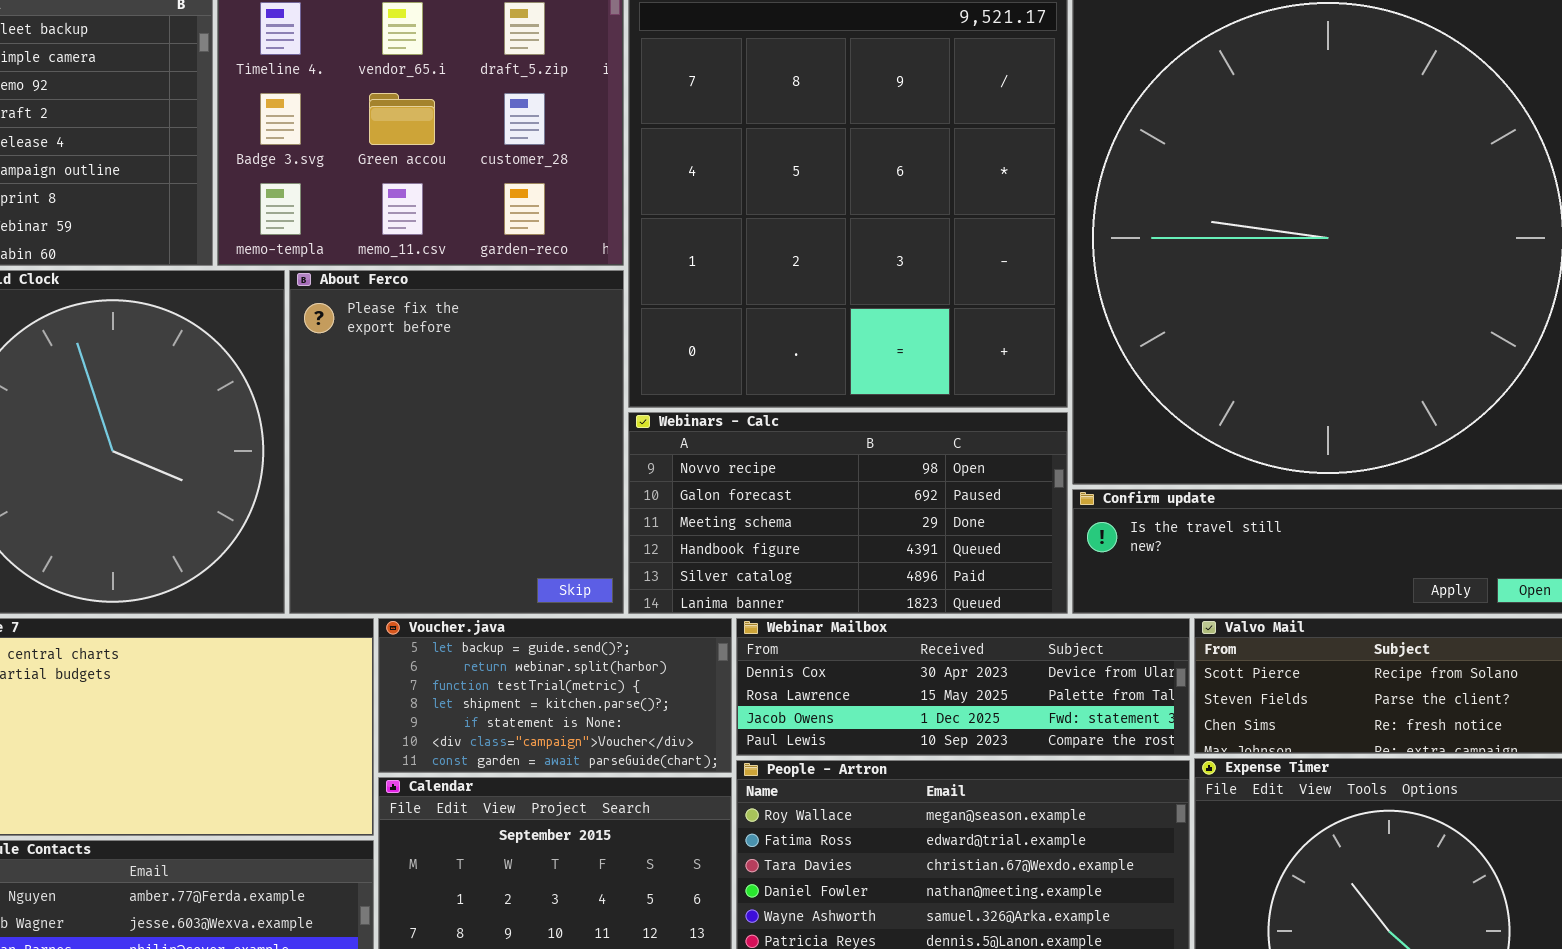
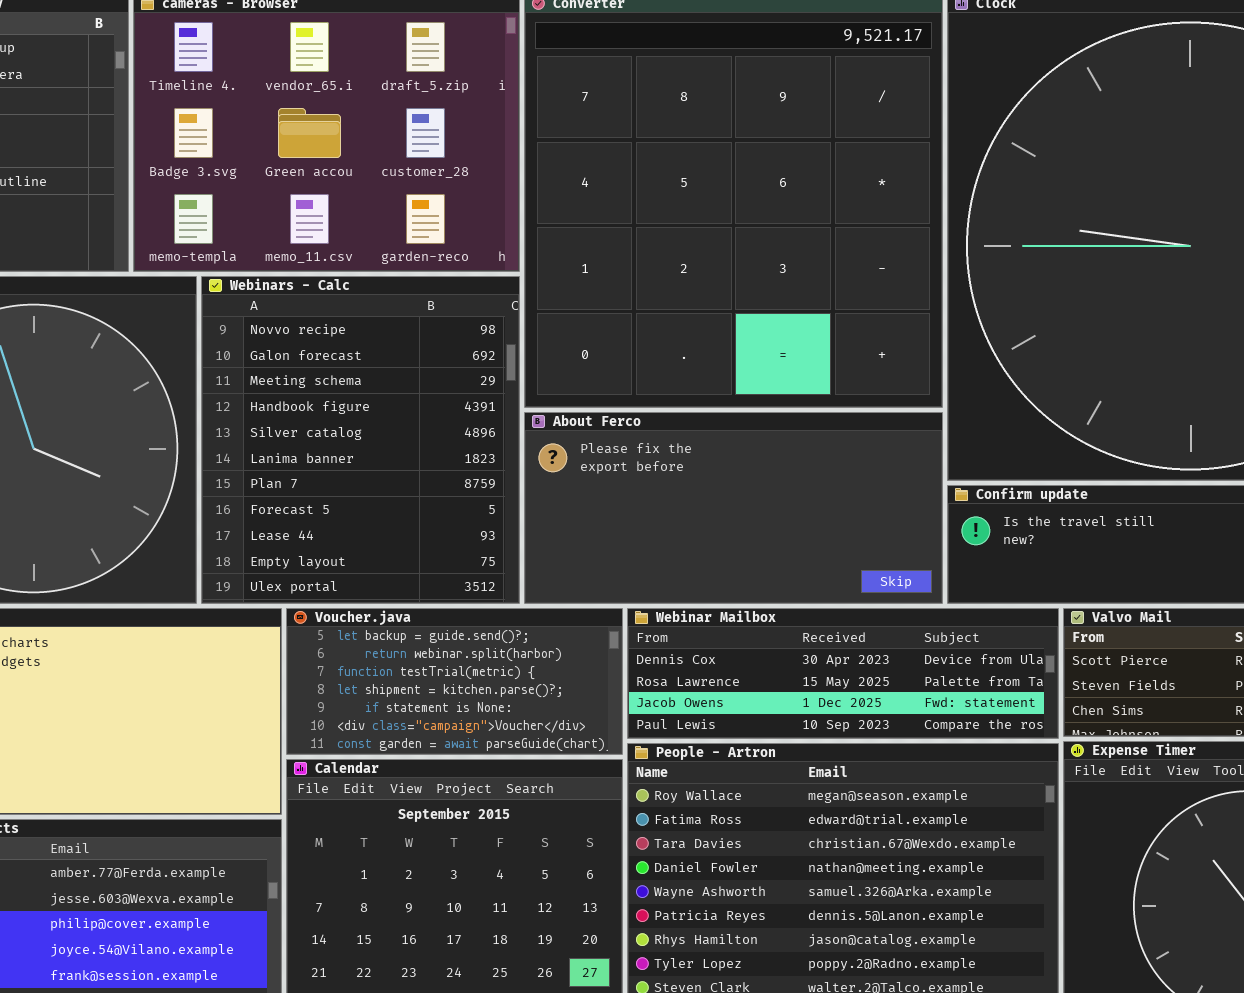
About Ferco: [289,270,624,614] -> [524,412,943,604], moved, resized
Webinars - Calc: [628,412,1068,614] -> [201,276,520,604], moved, resized

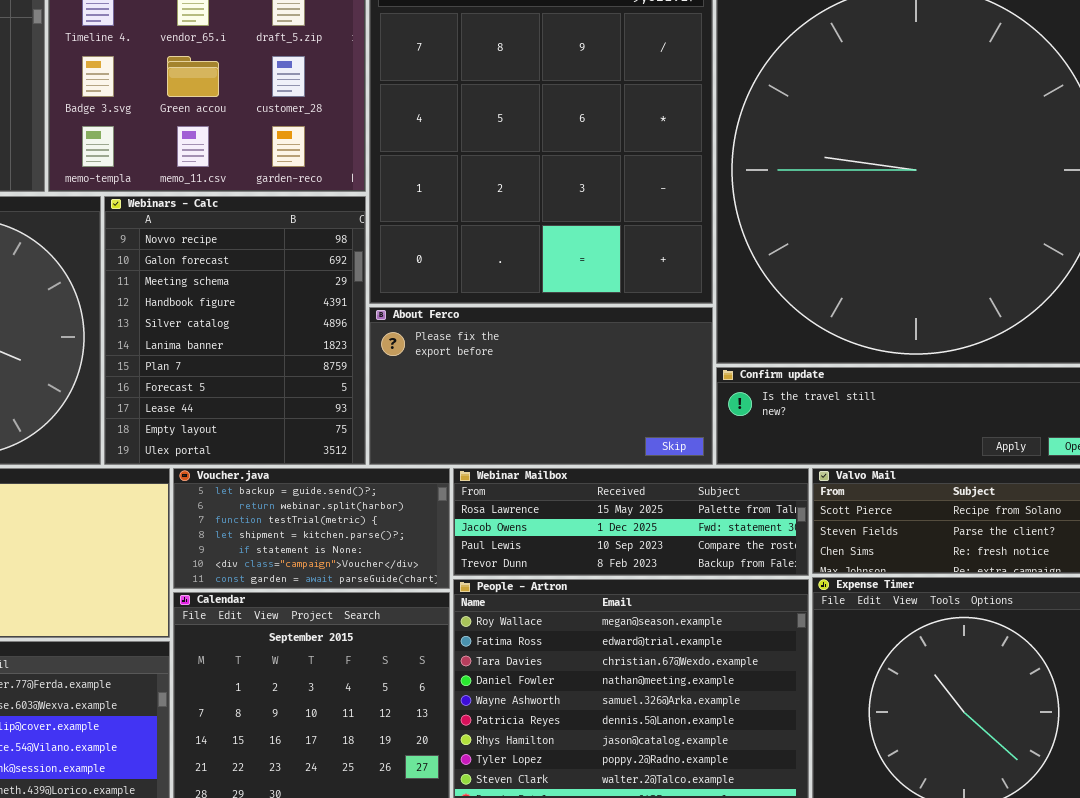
Webinar Mailbox: [627,608,1059,739] -> [453,468,809,576], scrolled down 1 row

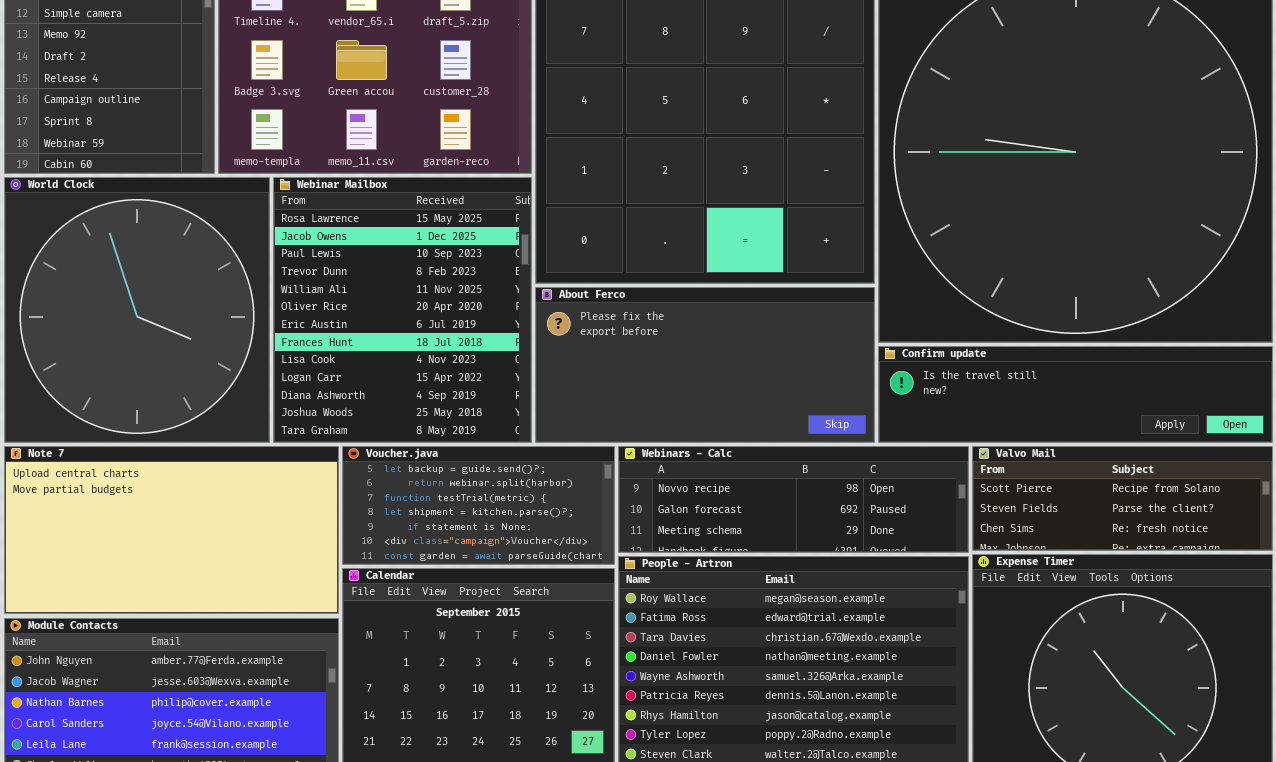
Webinars - Calc: [104,196,366,465] -> [618,446,969,553], moved, resized
Webinar Mailbox: [453,468,809,576] -> [273,177,532,443], moved, resized

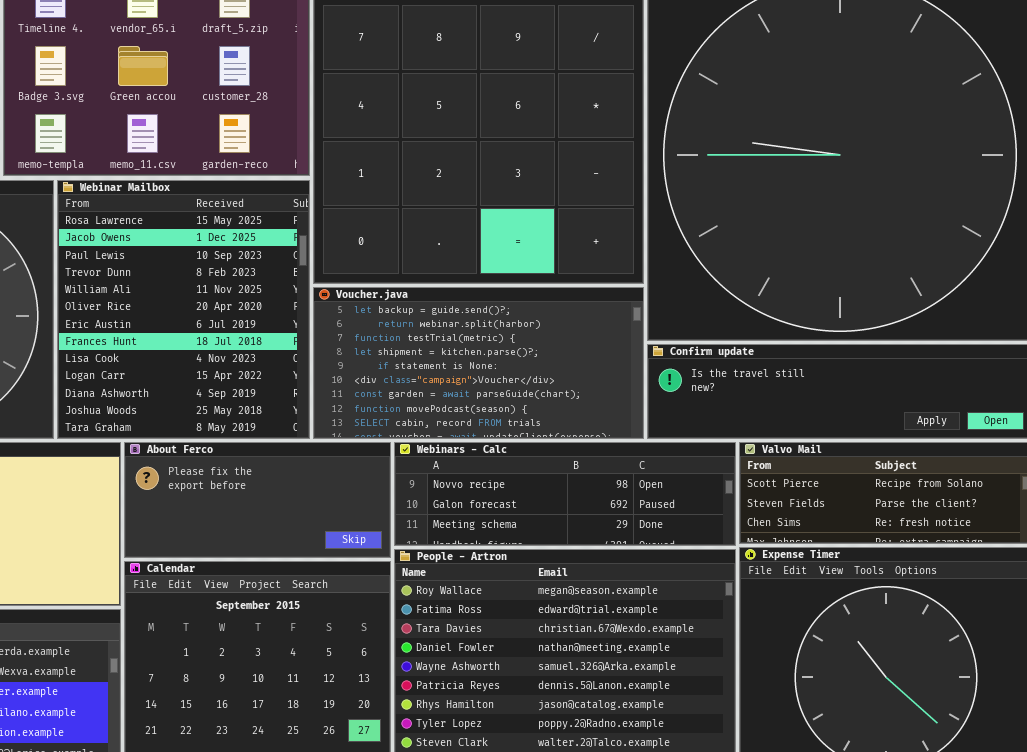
About Ferco: [535,287,875,443] -> [124,442,391,558], moved, resized
Voucher.java: [342,446,615,565] -> [313,287,644,439], moved, resized

